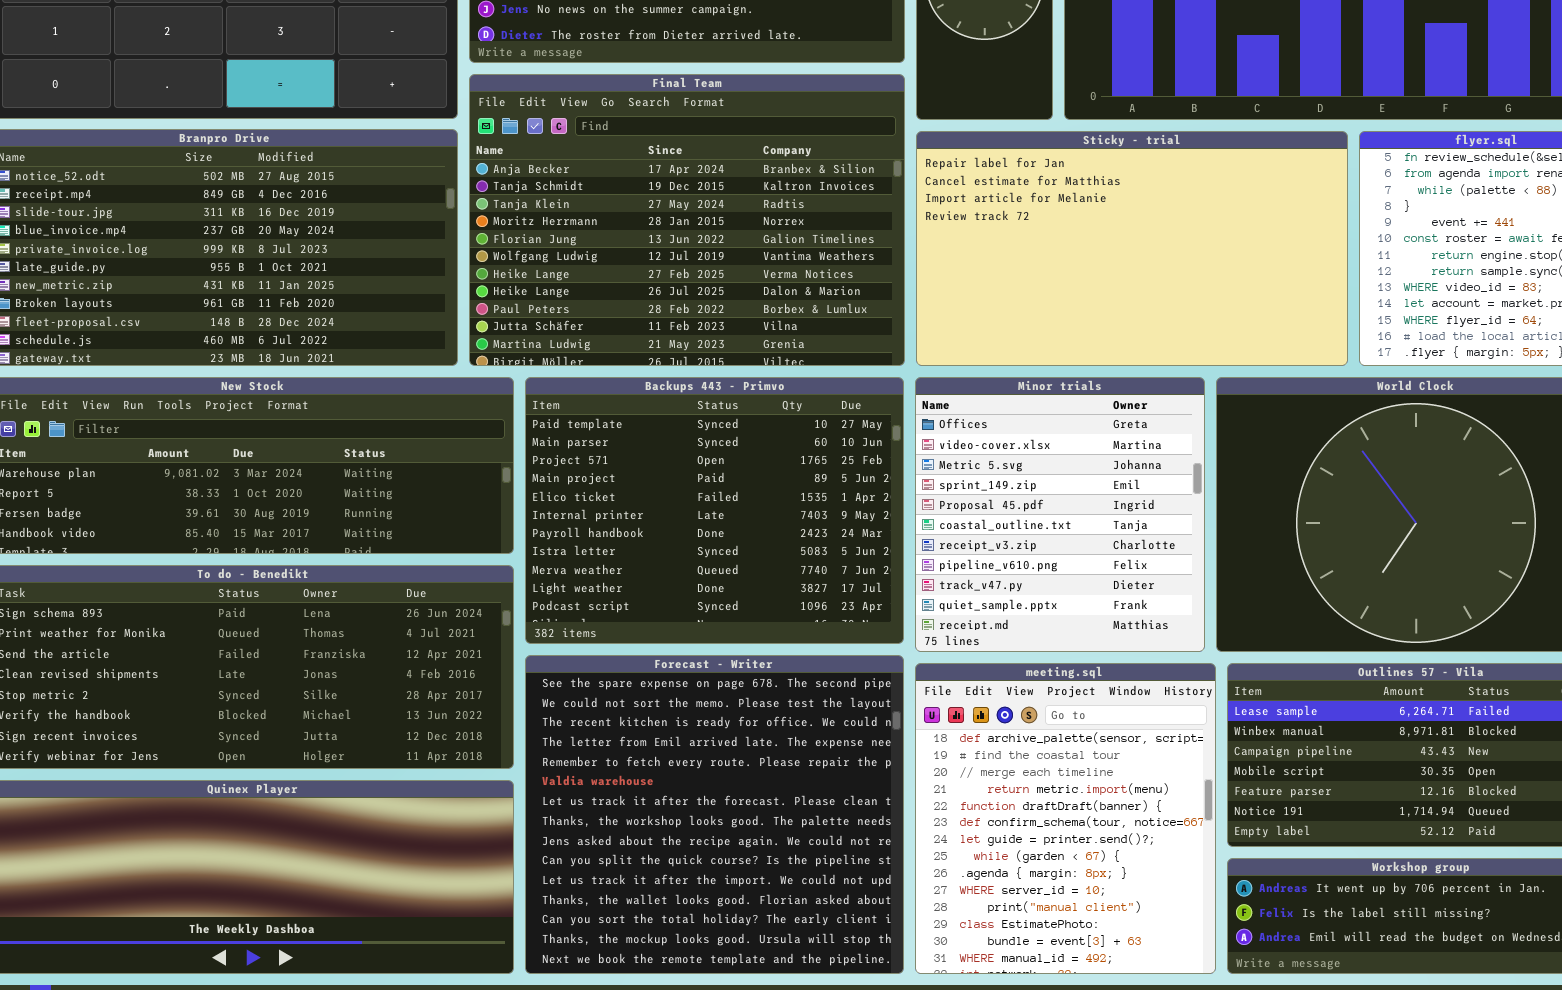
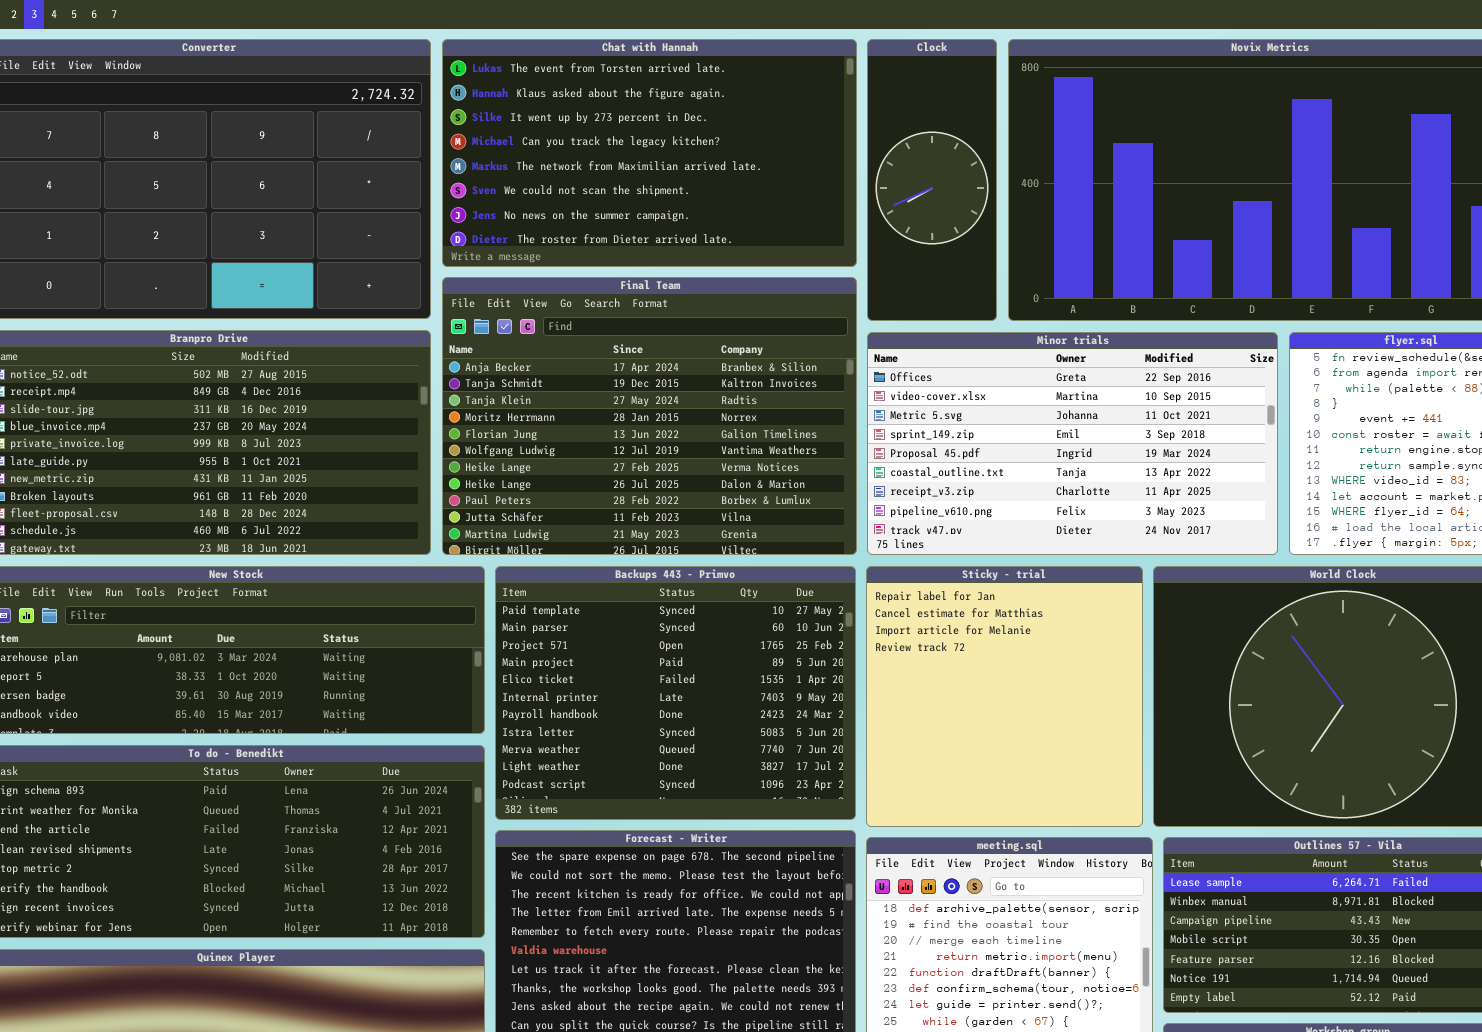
Sticky - trial: [916,131,1348,366] -> [866,566,1143,827], moved, resized
Minor trials: [915,377,1205,652] -> [867,332,1278,555], moved, resized

